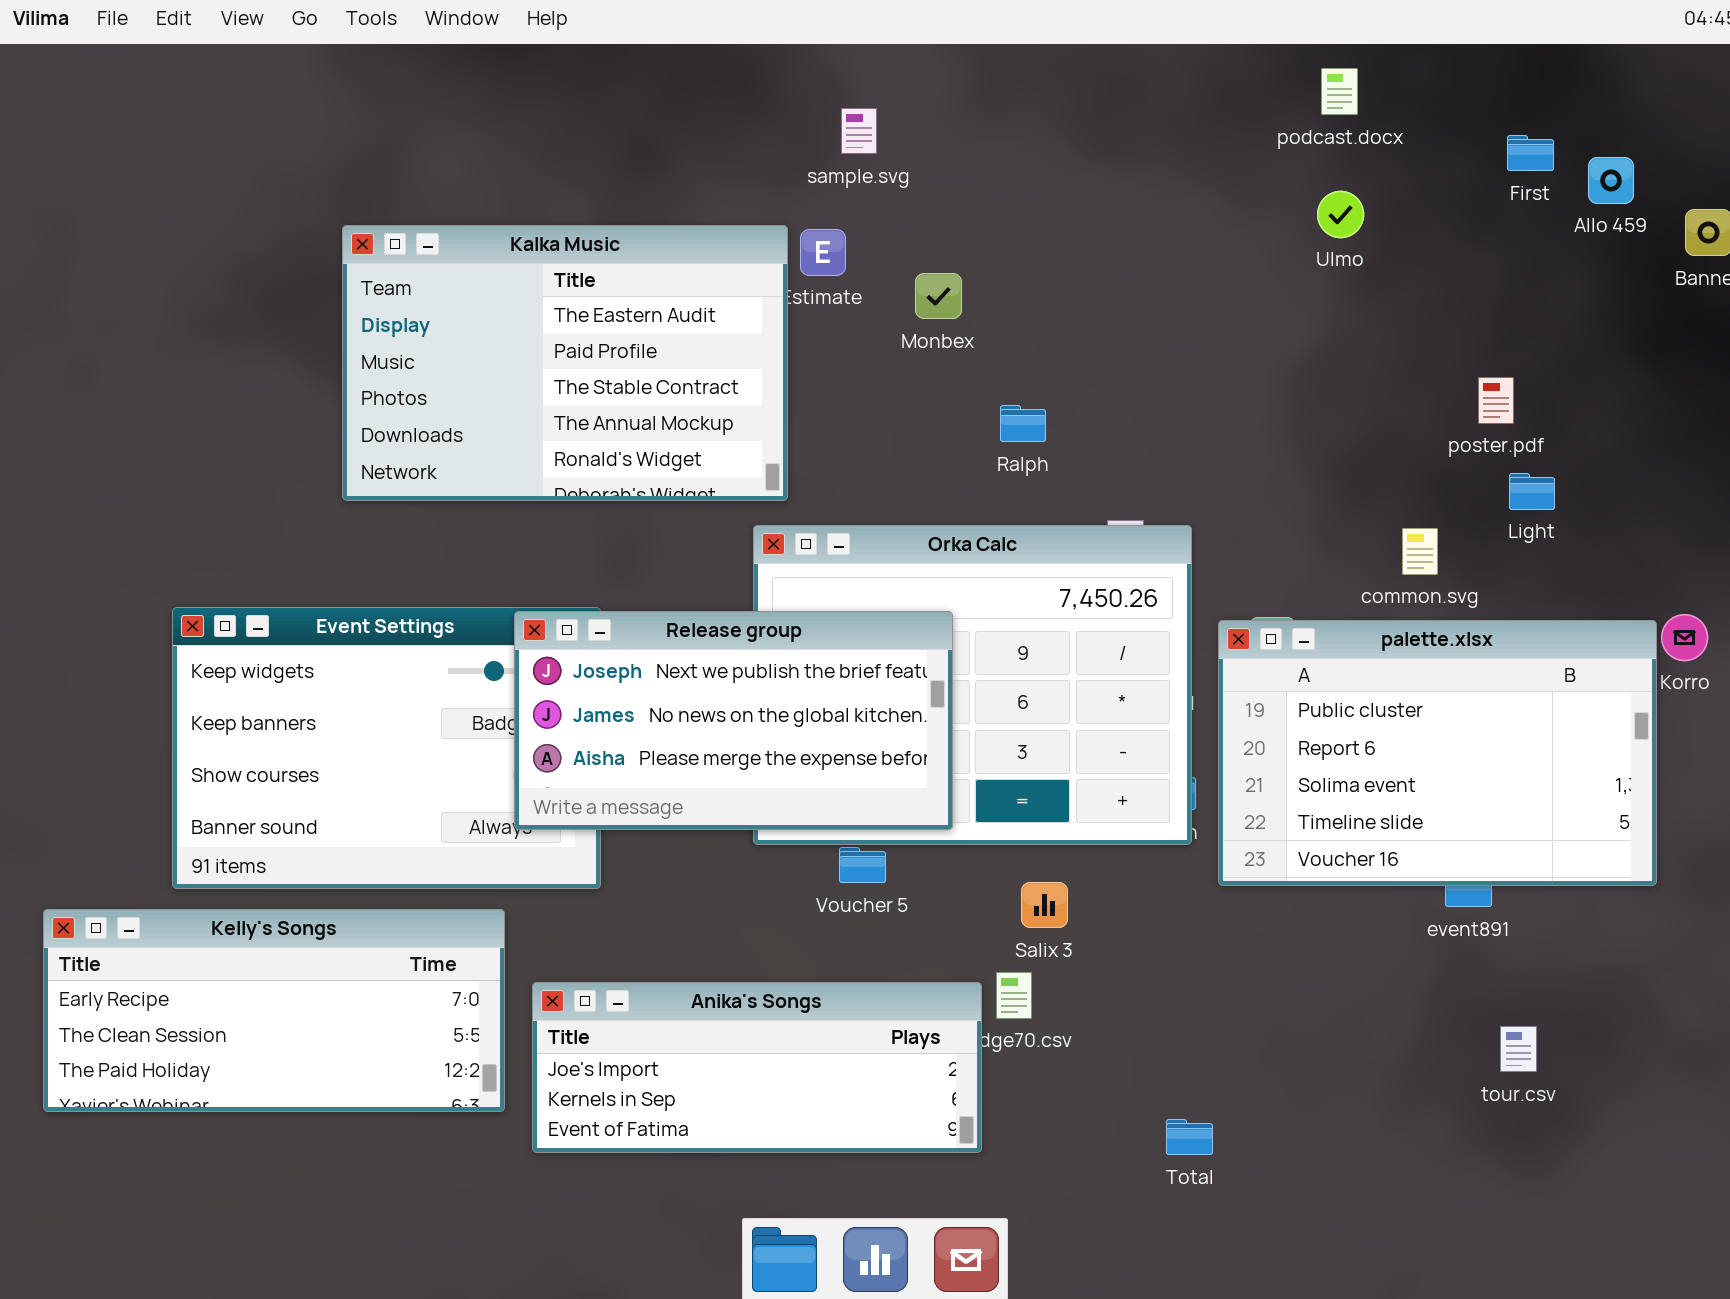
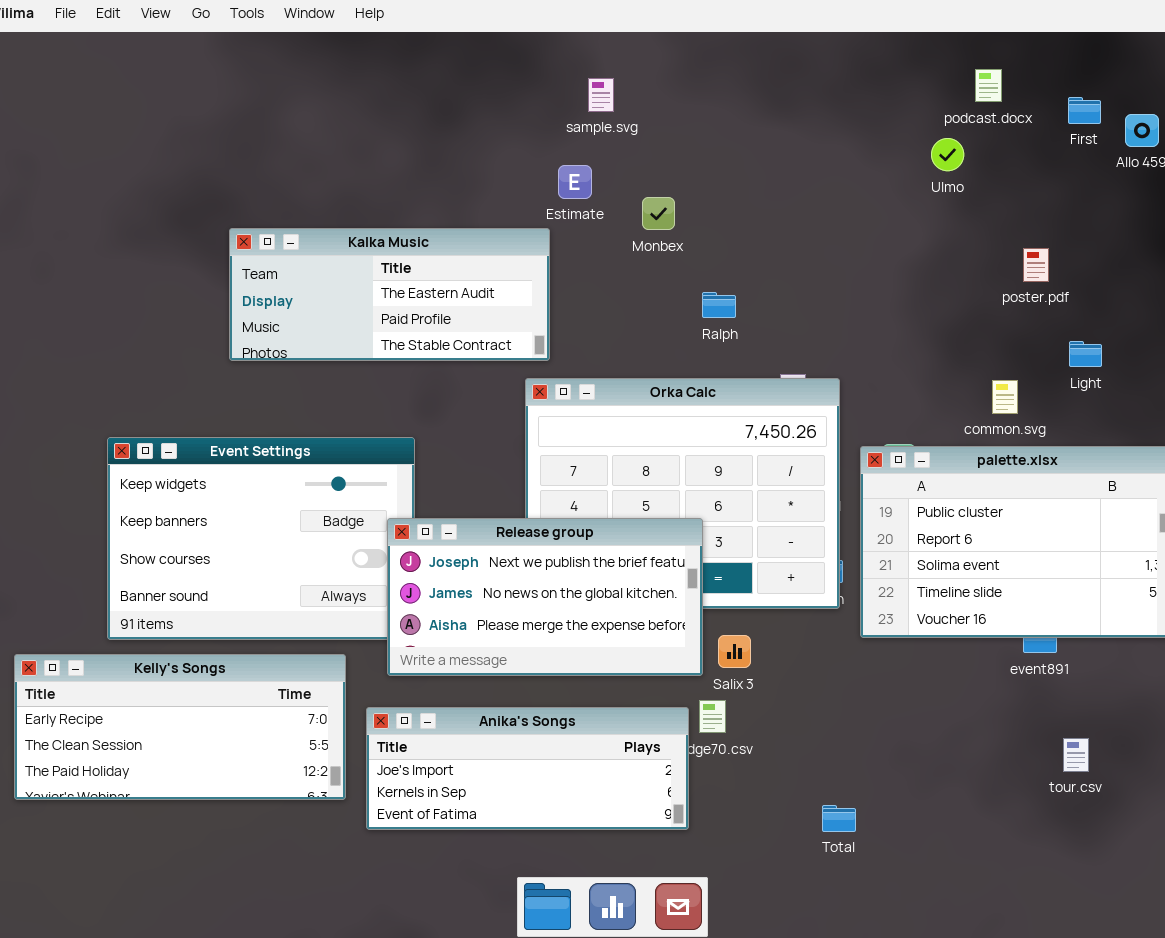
podcast.docx: [1321,68,1358,115] -> [975,69,1002,102], moved
Kalka Music: [342,225,788,501] -> [229,228,550,361], resized
poster.pdf: [1478,377,1514,424] -> [1023,248,1049,282], moved
Release group: [514,611,953,830] -> [387,518,703,676], moved

